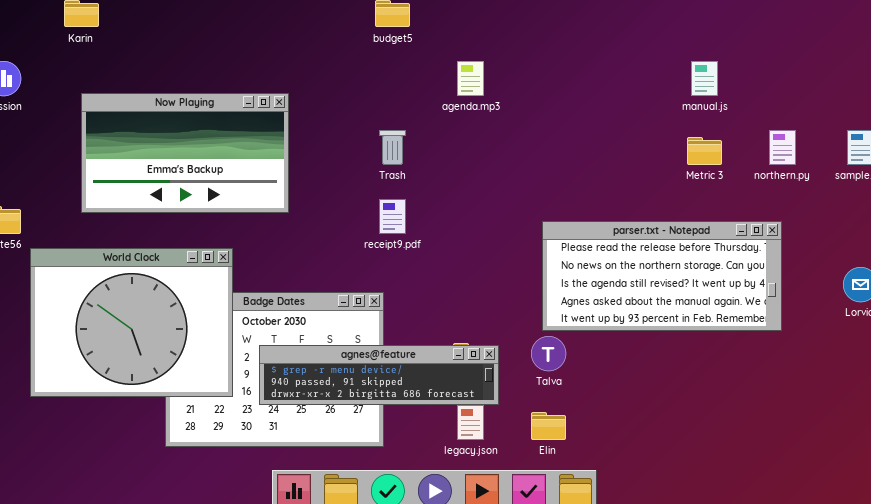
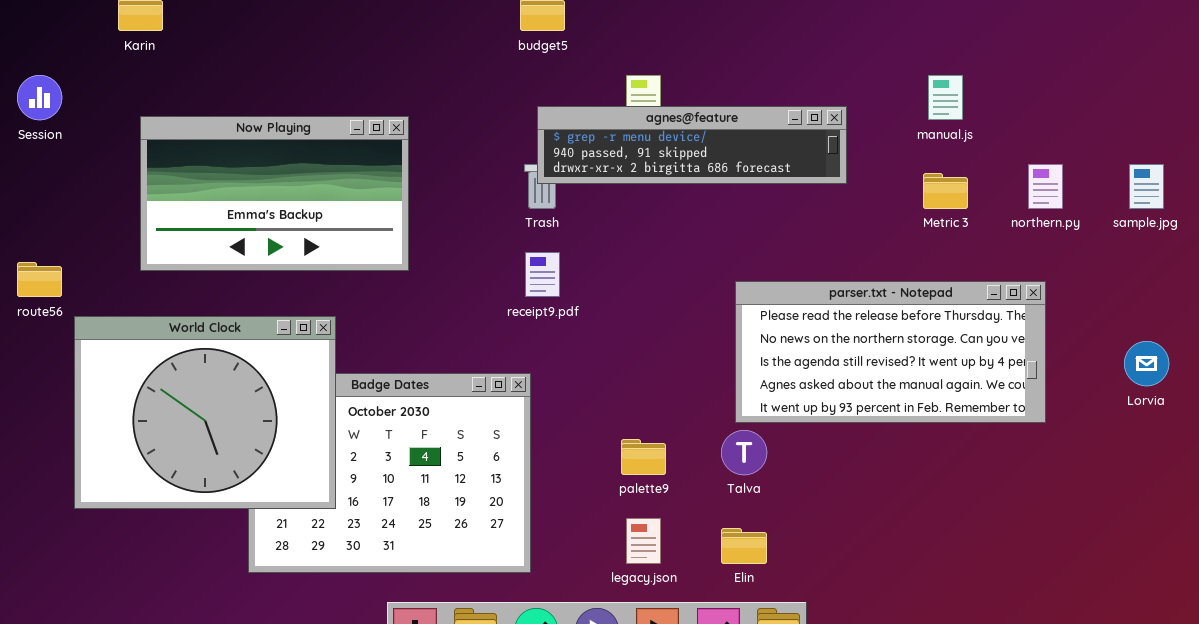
agnes@feature: [259,345,499,405] -> [537,106,847,184], moved

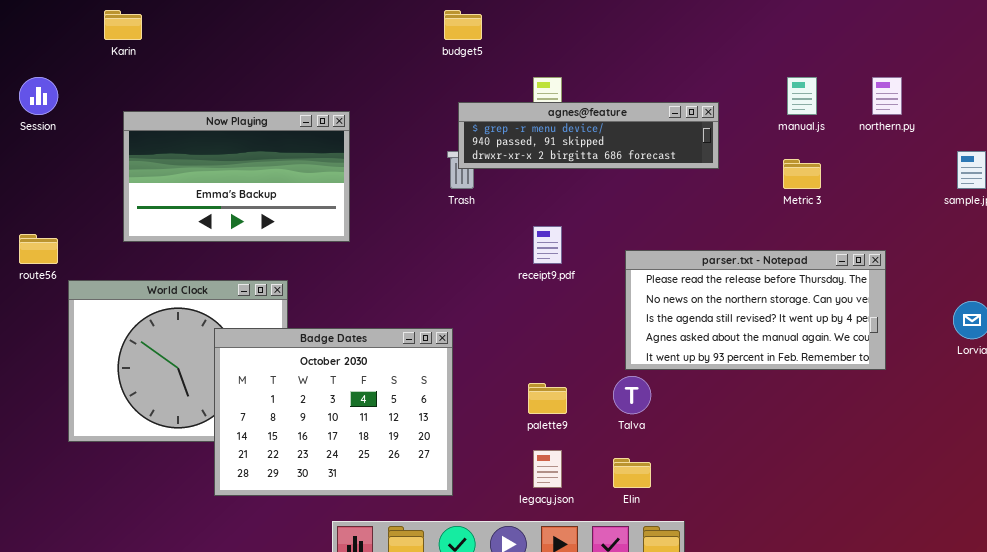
northern.py: [1028,164,1063,209] -> [872,77,902,115], moved
receipt9.pdf: [525,252,560,297] -> [533,226,562,264], moved
Badge Dates: [248,373,531,573] -> [214,328,453,496], raised

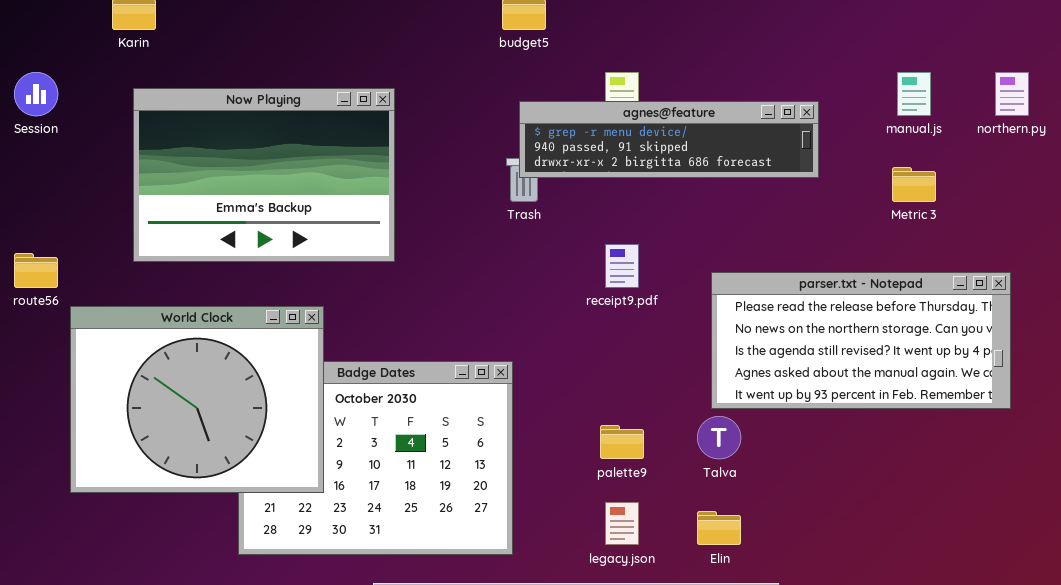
Now Playing: [123,111,350,242] -> [133,88,395,262], resized
World Clock: [68,280,288,442] -> [70,306,324,493], raised

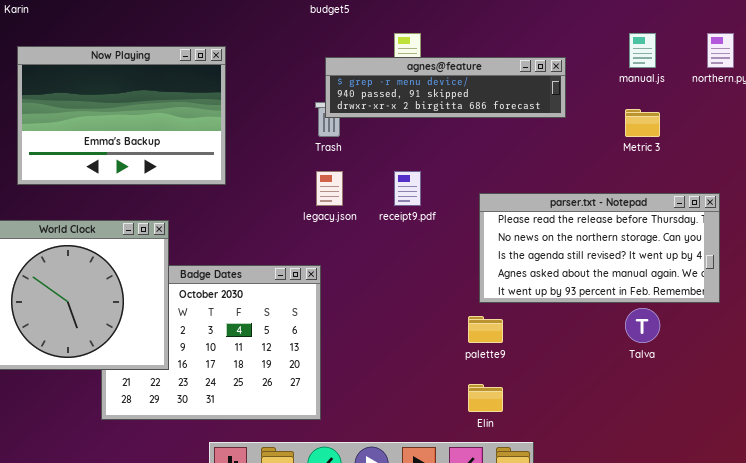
Talva: [697,416,741,459] -> [625,308,660,343], moved
palette9: [600,425,644,459] -> [468,316,503,343], moved
legacy.json: [605,502,639,545] -> [316,171,343,206], moved

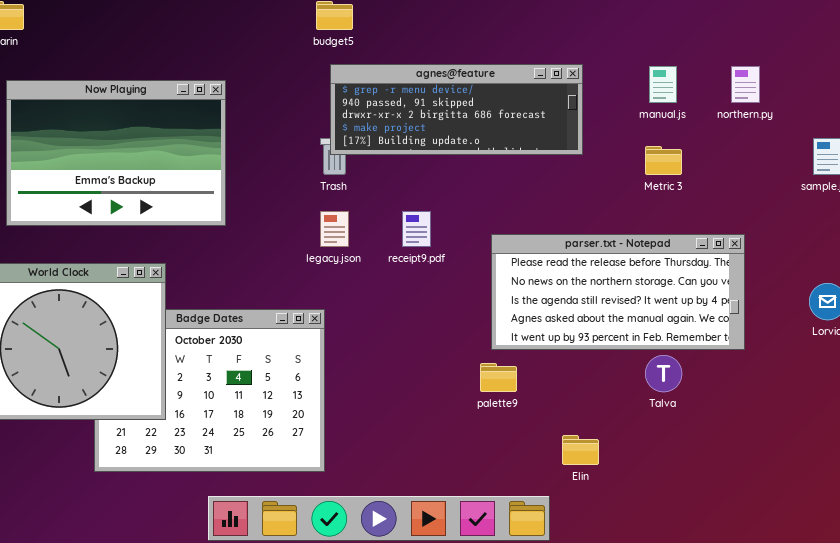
agnes@feature: [325,57,566,118] -> [330,64,583,155], resized
Elin: [468,384,503,412] -> [562,435,599,465], moved

